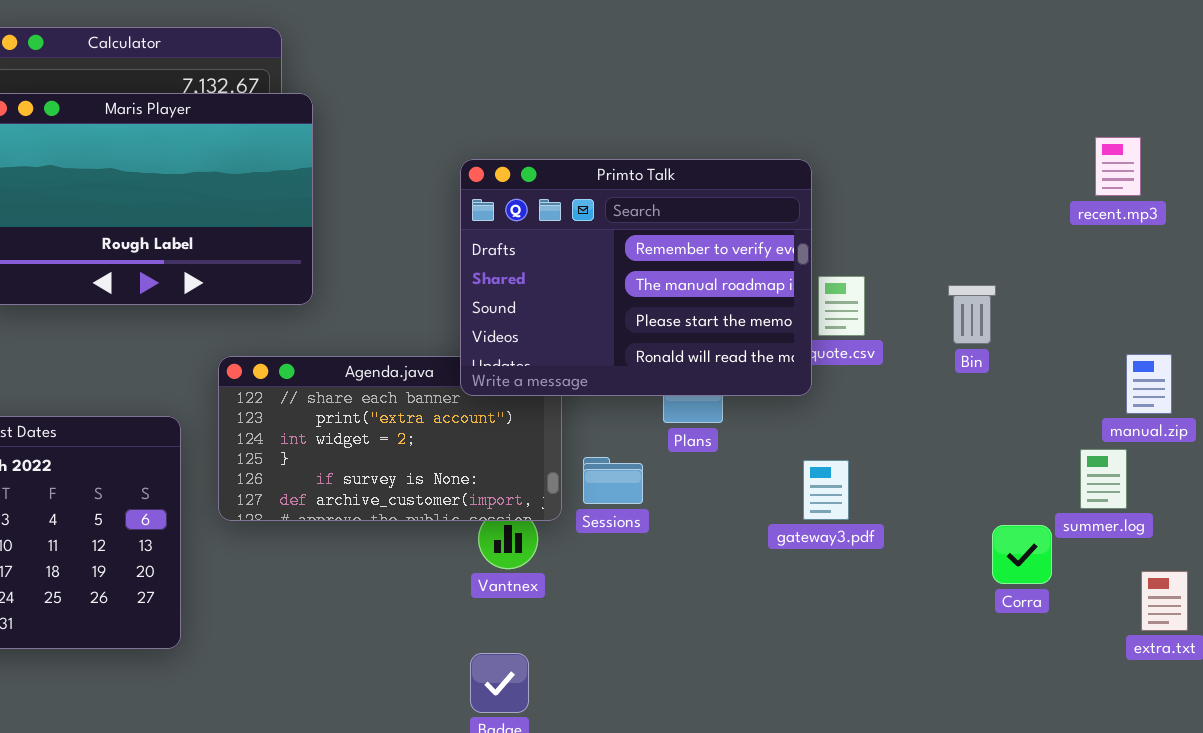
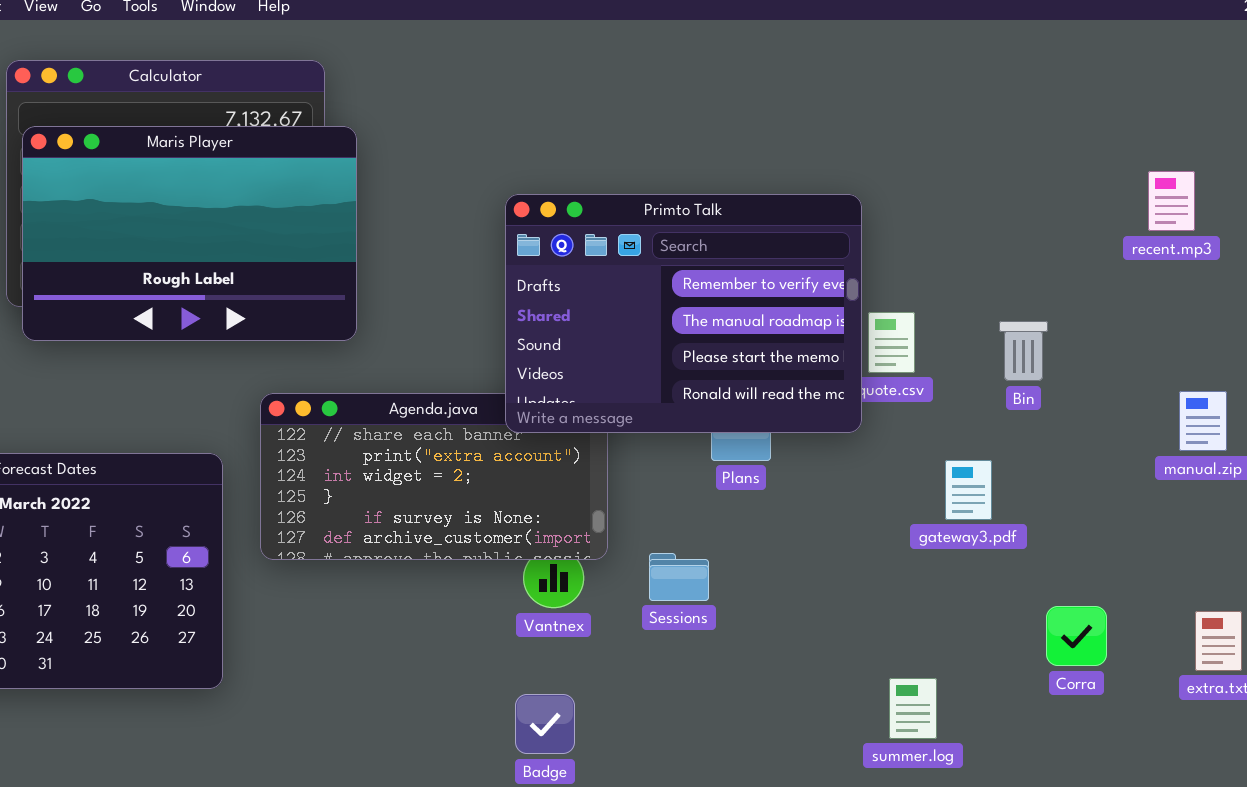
summer.log: [1080,449,1127,509] -> [889,678,937,739], moved
Sessions: [583,457,643,504] -> [649,553,709,601], moved
gateway3.pdf: [803,460,849,520] -> [945,460,992,520], moved
Corra: [992,525,1052,584] -> [1046,606,1107,666], moved

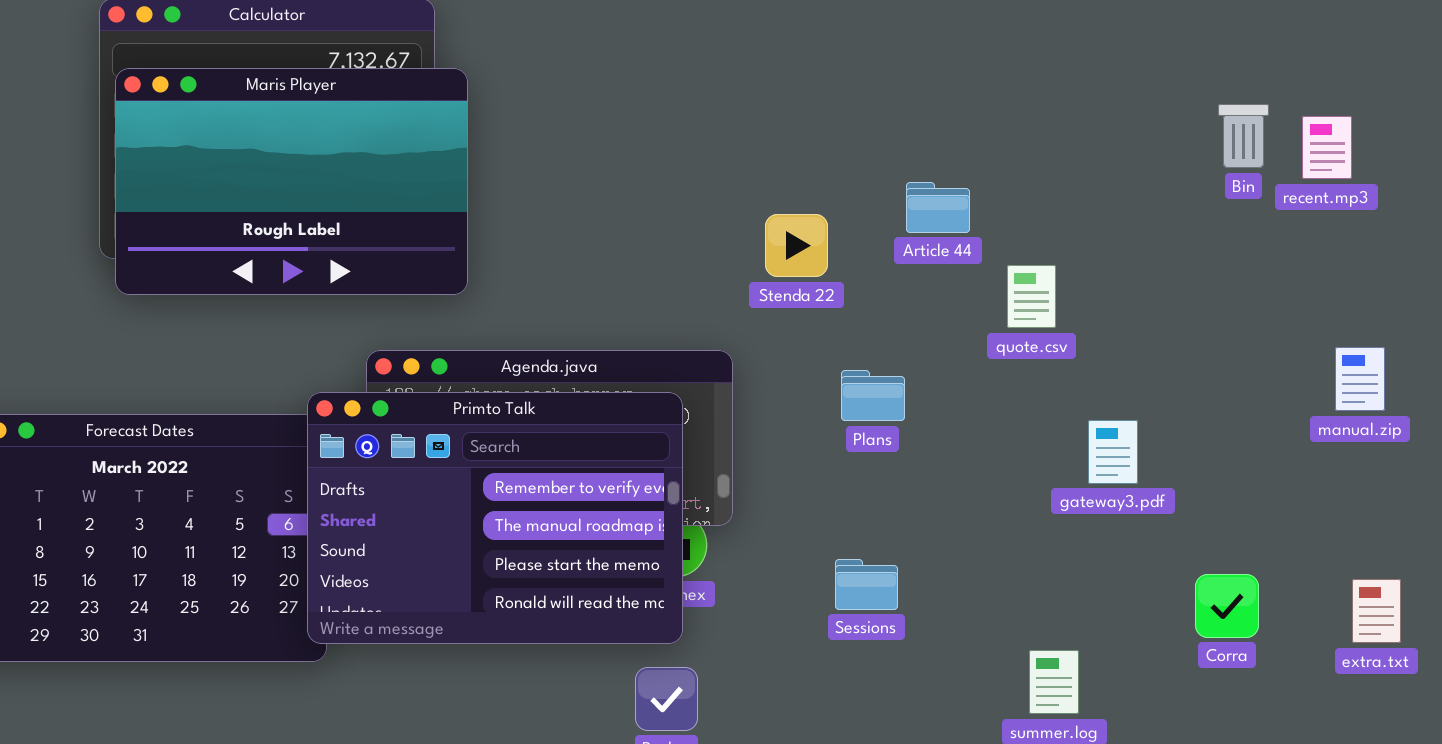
Primto Talk: [505,194,862,433] -> [307,392,683,644], moved
Bin: [999,321,1048,381] -> [1218,104,1269,168], moved
Sessions: [649,553,709,601] -> [835,559,898,610], moved

